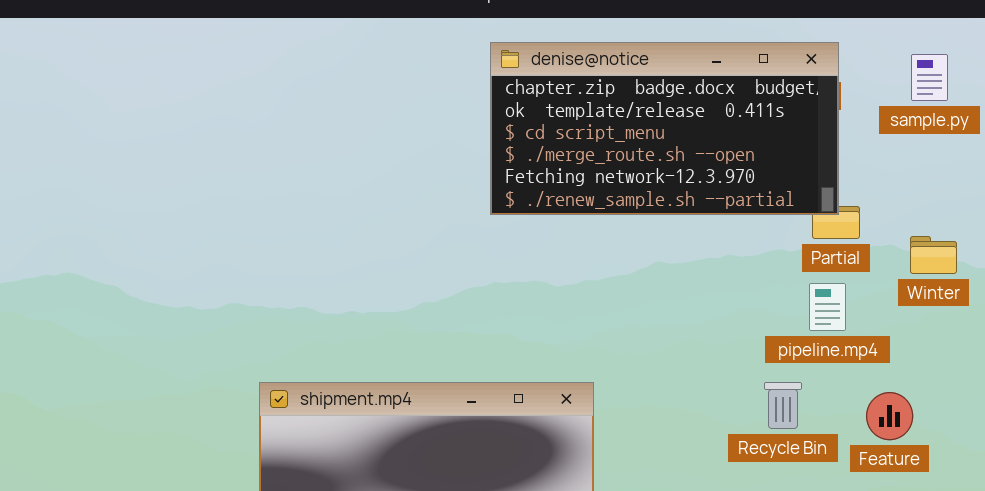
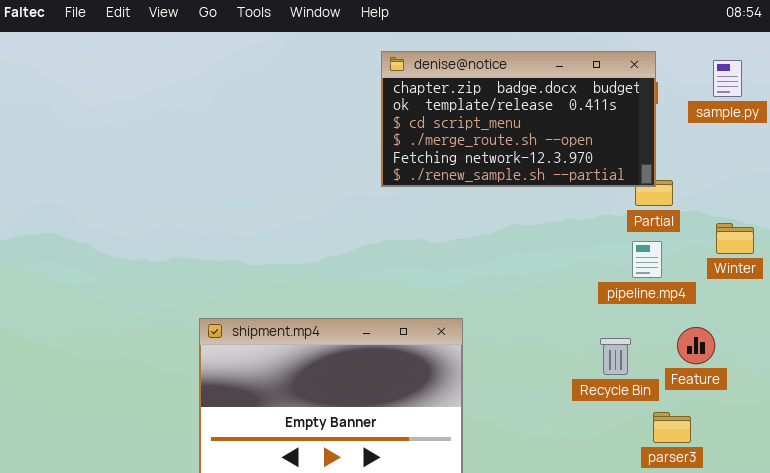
Winter: [910,236,957,274] -> [716,223,754,254], moved
Recycle Bin: [764,382,802,429] -> [600,338,631,375], moved

